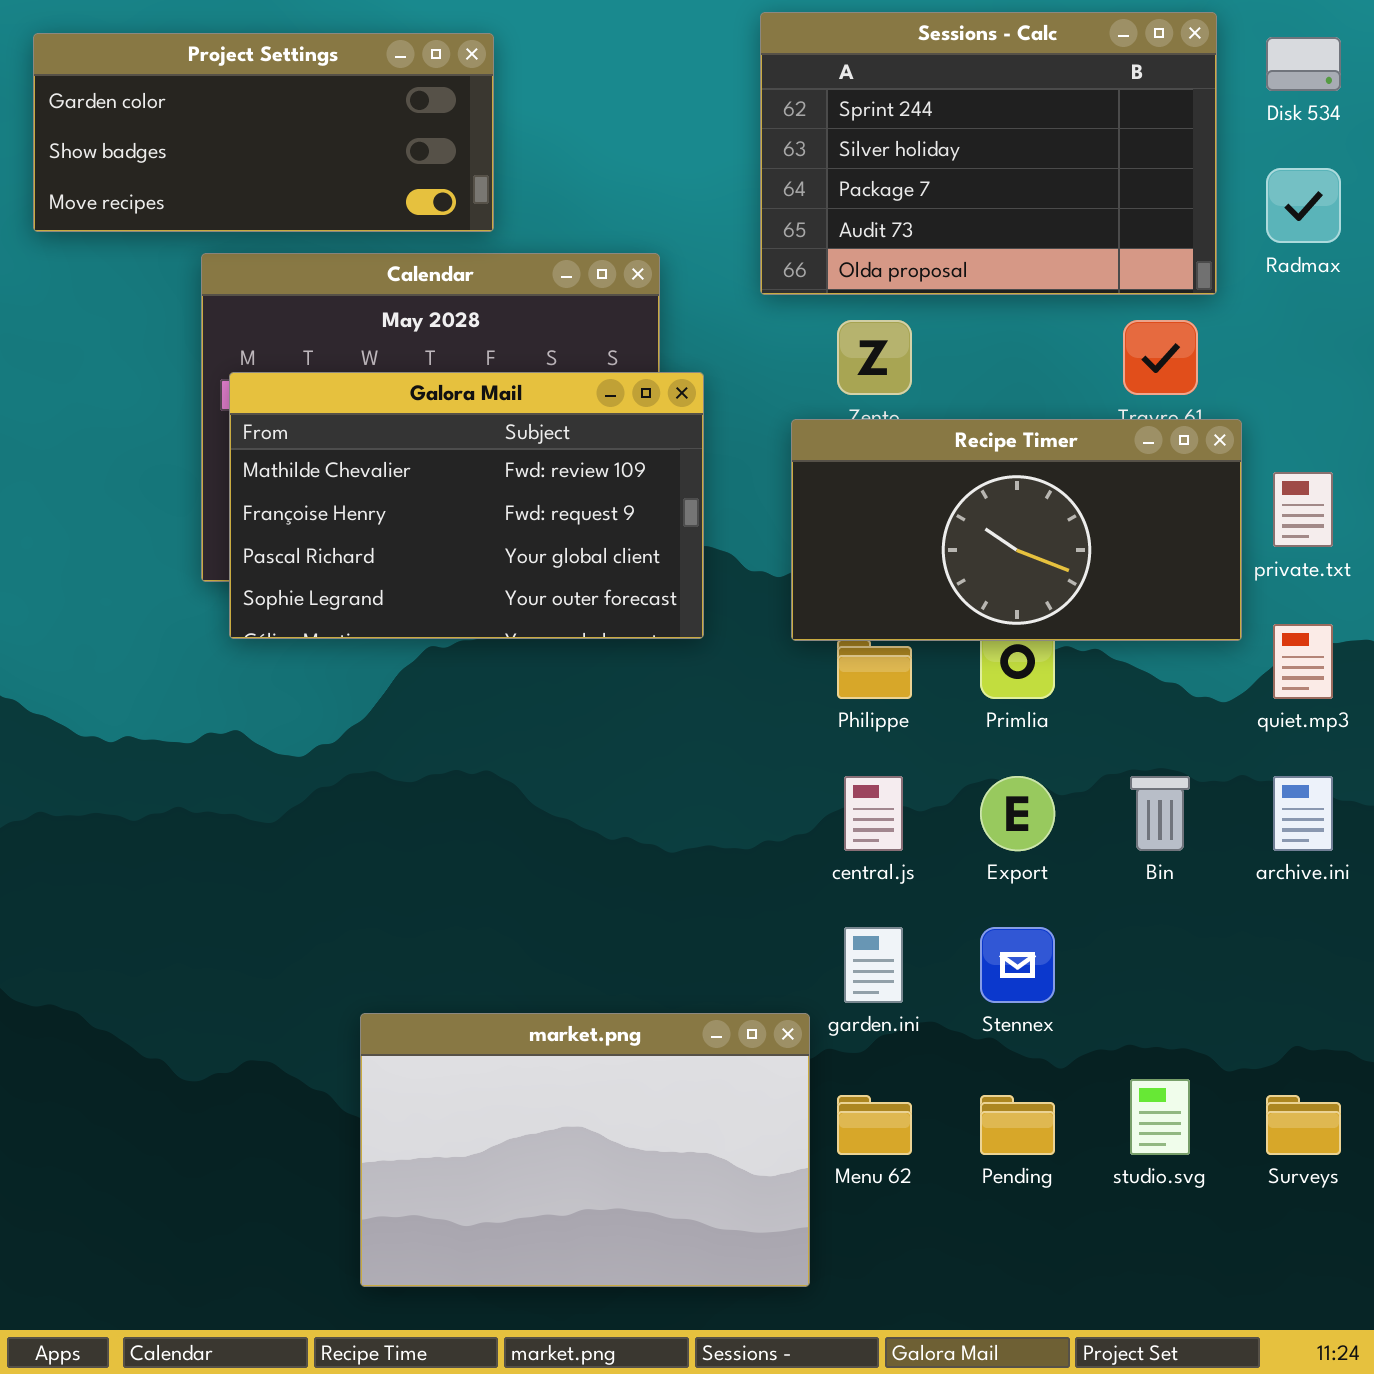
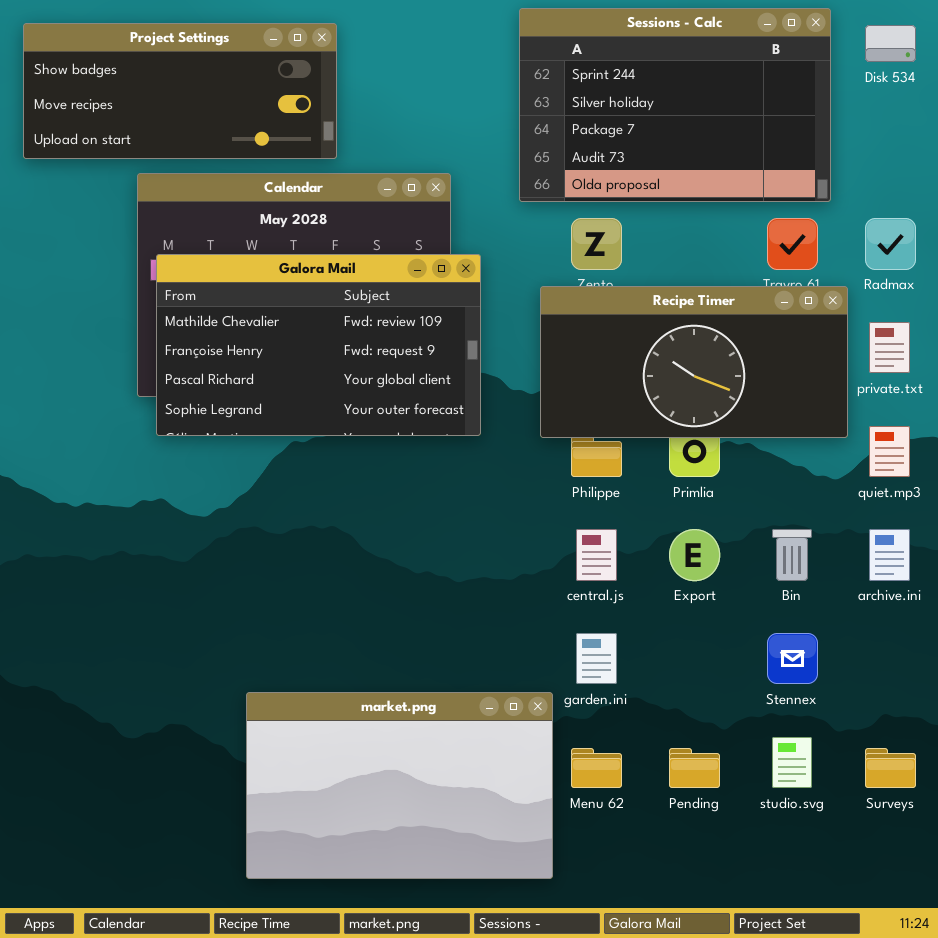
Project Settings: [33,33,494,232] -> [23,23,337,159], scrolled down 1 row
Radmax: [1266,168,1341,243] -> [865,218,916,270], moved
Stennex: [980,927,1055,1003] -> [767,633,818,684], moved

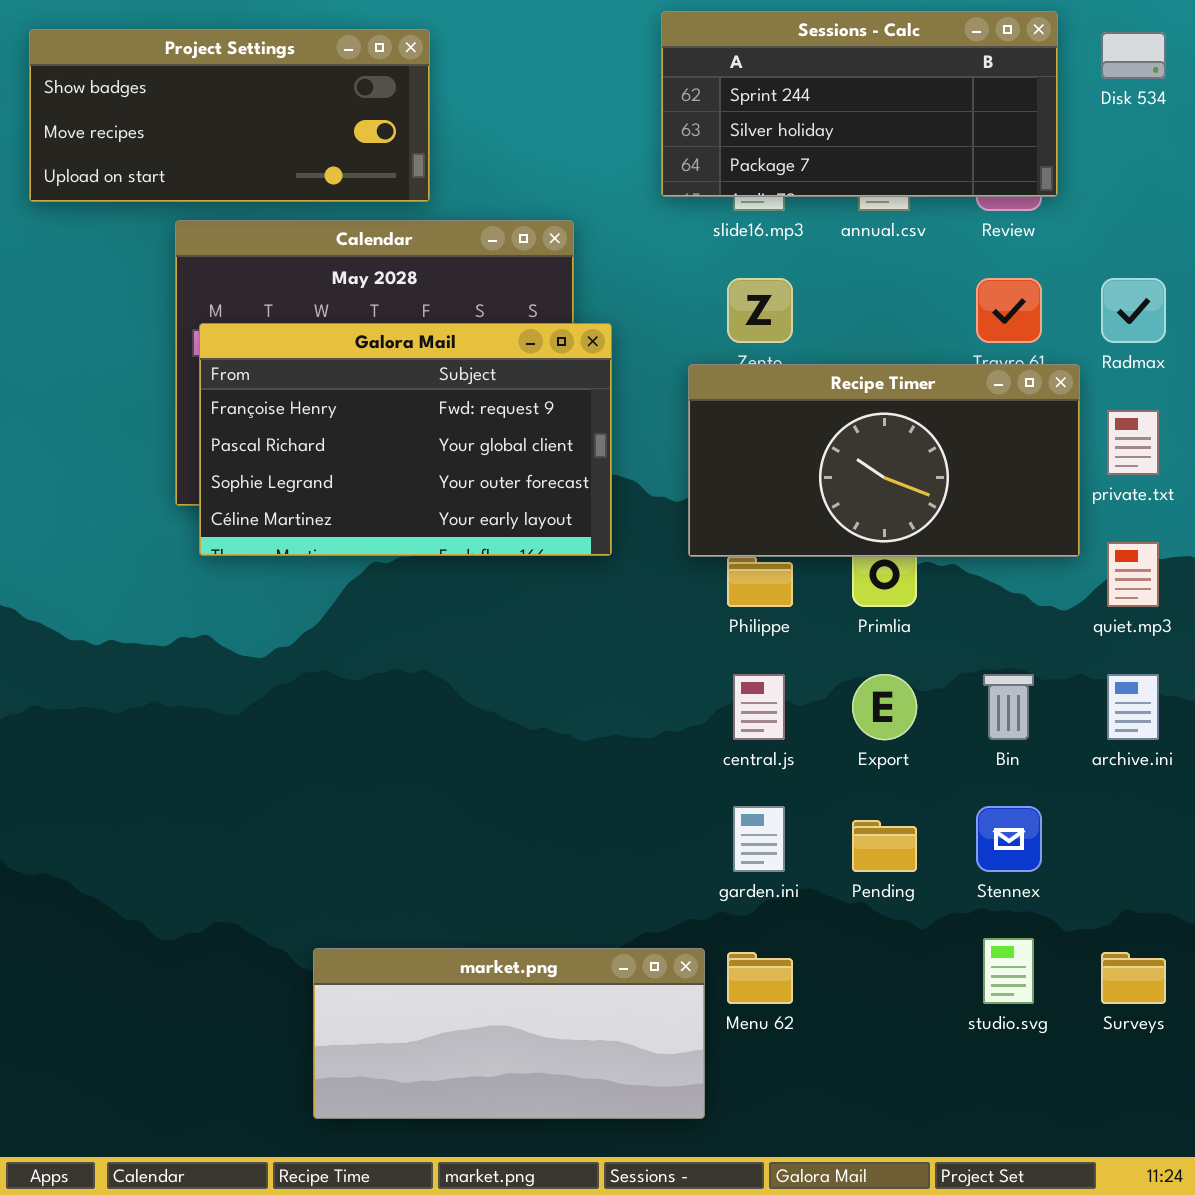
Sessions - Calc: [519,8,831,202] -> [661,11,1058,197], resized
Galora Mail: [156,254,481,436] -> [199,323,612,556], scrolled down 1 row
market.png: [246,692,553,879] -> [313,948,705,1119], resized
Pending: [669,748,720,788] -> [852,820,917,872], moved

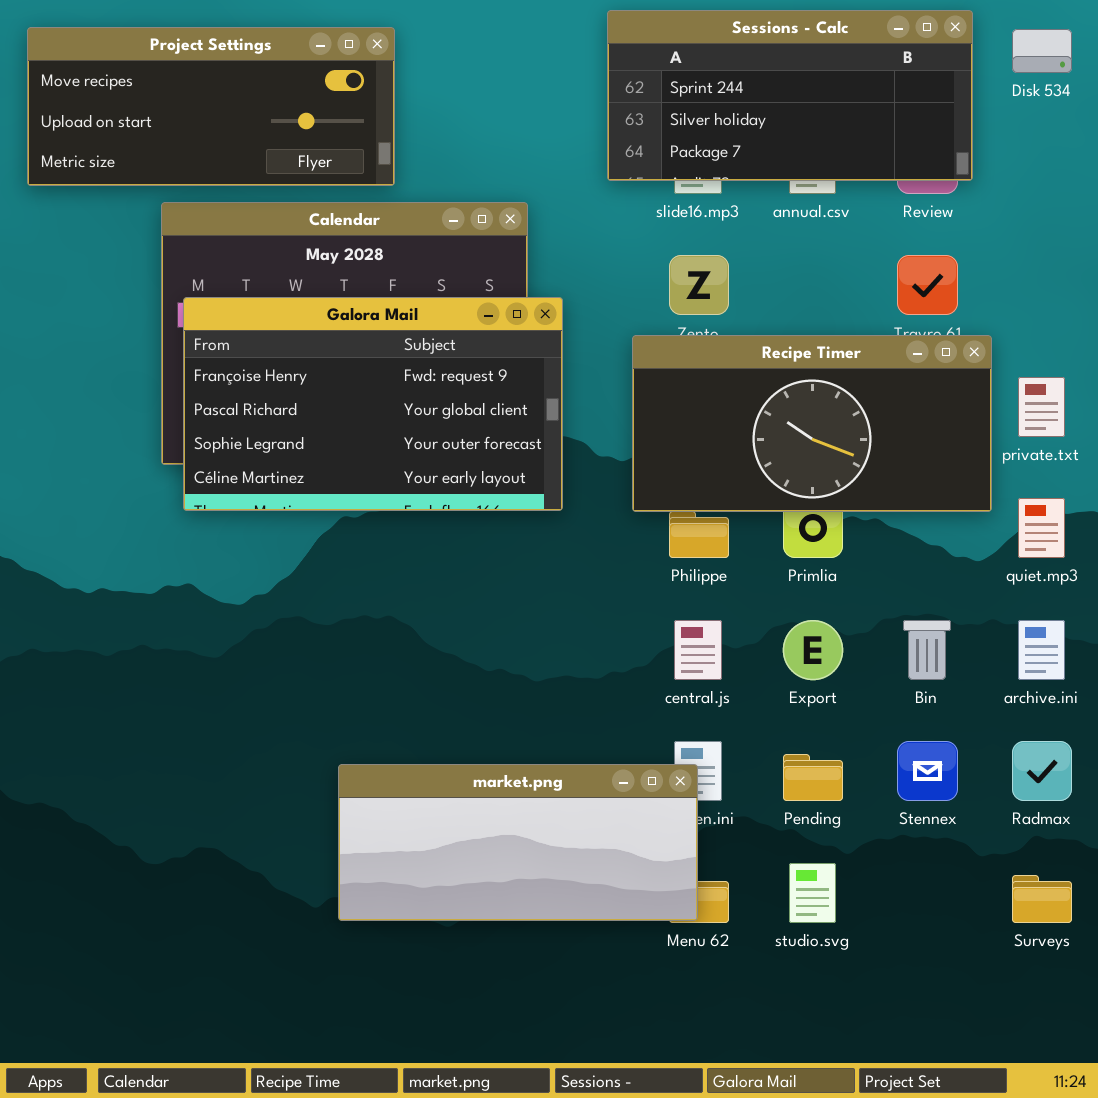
Project Settings: [29,29,430,202] -> [27,27,395,186], scrolled down 1 row
Radmax: [1101,278,1166,343] -> [1012,741,1072,801], moved
studio.svg: [983,938,1034,1004] -> [789,863,836,923], moved
market.png: [313,948,705,1119] -> [338,764,698,921], moved

